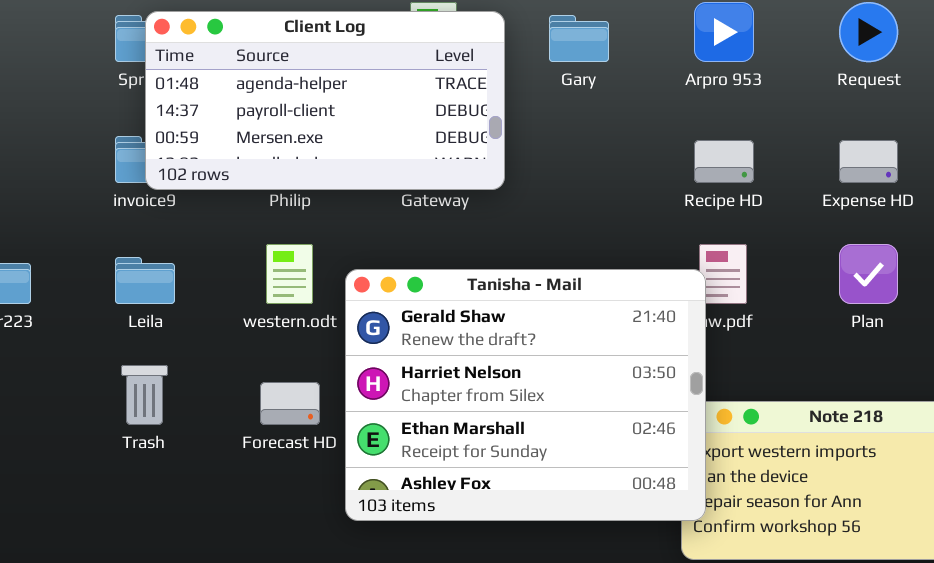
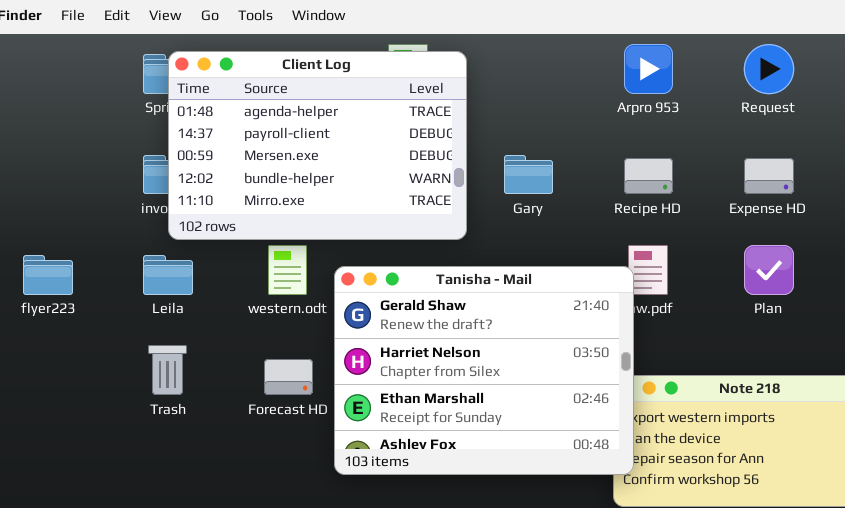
Client Log: [145,11,505,190] -> [168,51,467,240], resized
Gary: [549,15,609,62] -> [504,155,553,194], moved

